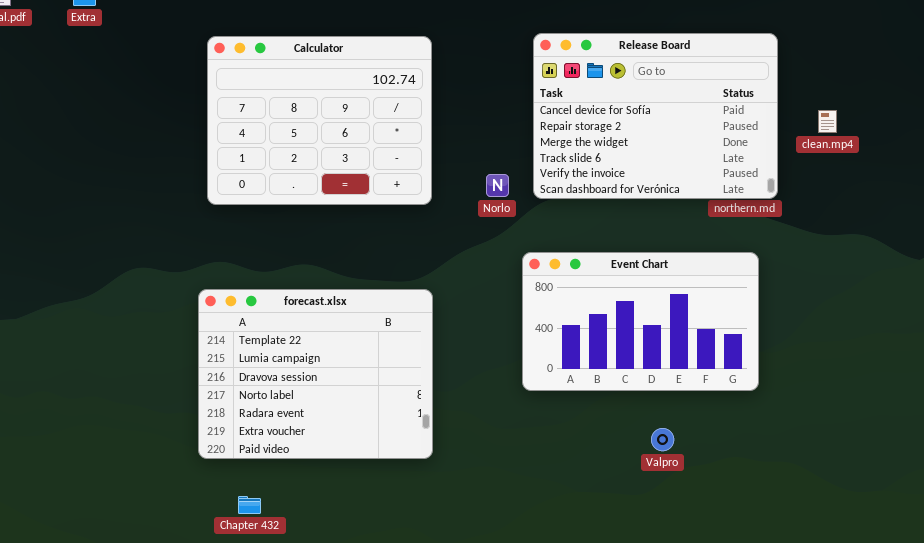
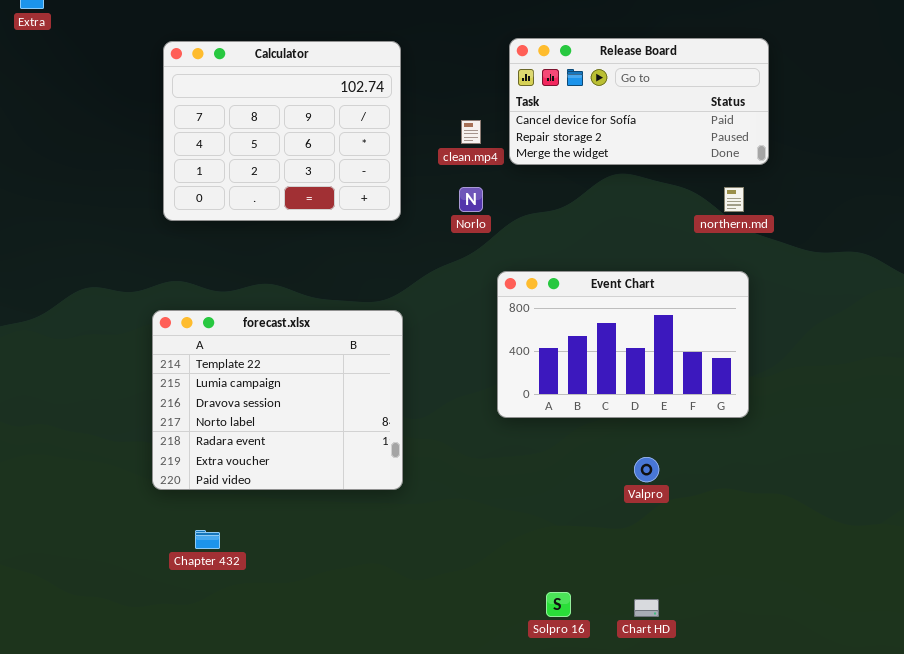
Release Board: [533,33,778,199] -> [509,38,769,165], resized
clean.mp4: [818,110,837,133] -> [461,120,481,144], moved

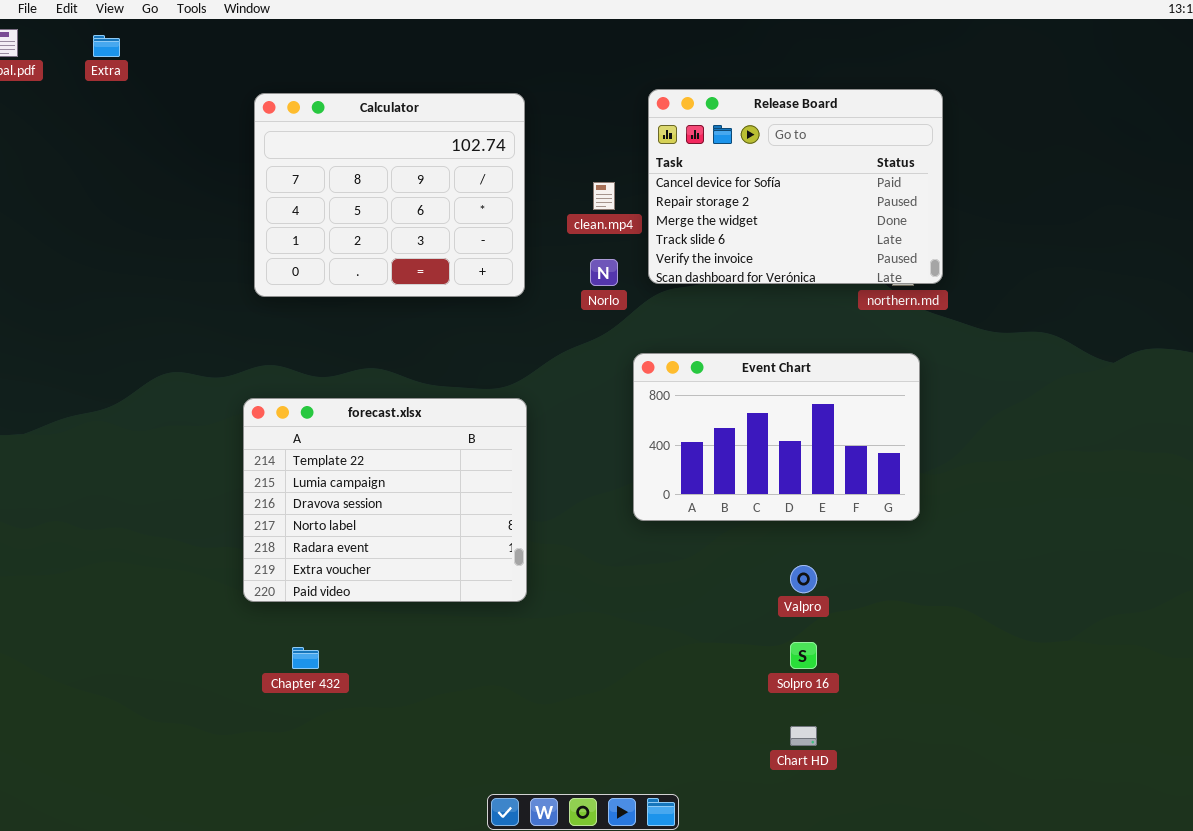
Release Board: [509,38,769,165] -> [648,89,943,284], resized
Solpro 16: [546,592,571,617] -> [790,642,817,669], moved

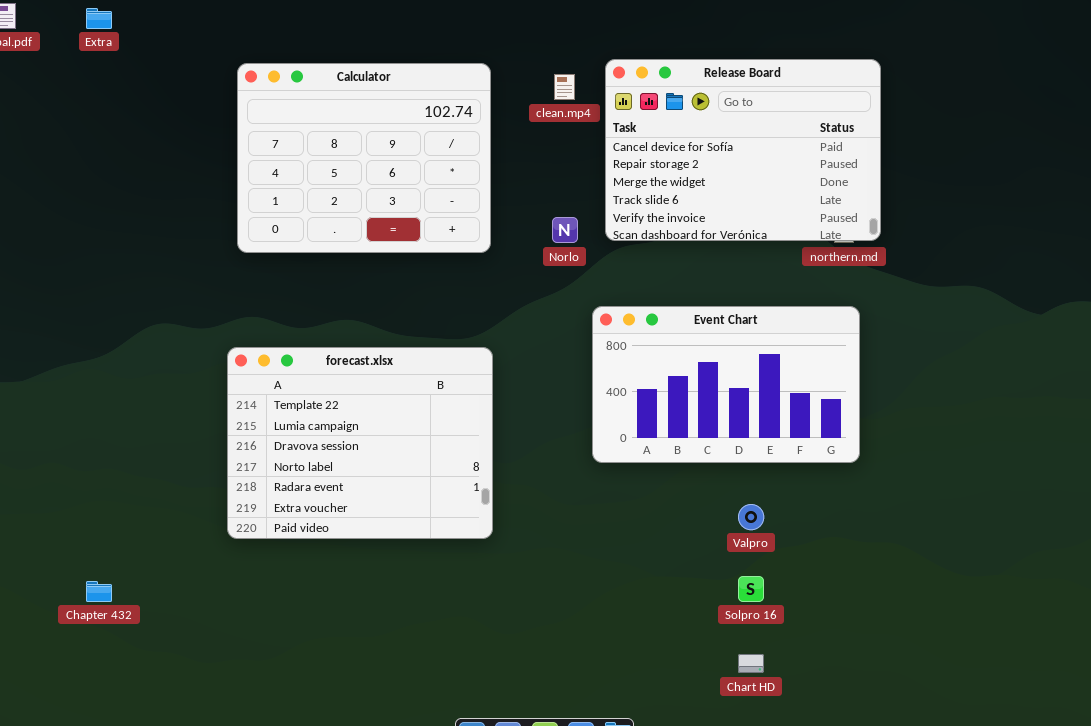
clean.mp4: [593,182,615,210] -> [554,74,575,100], moved
Chapter 432: [292,647,319,669] -> [86,581,112,602], moved

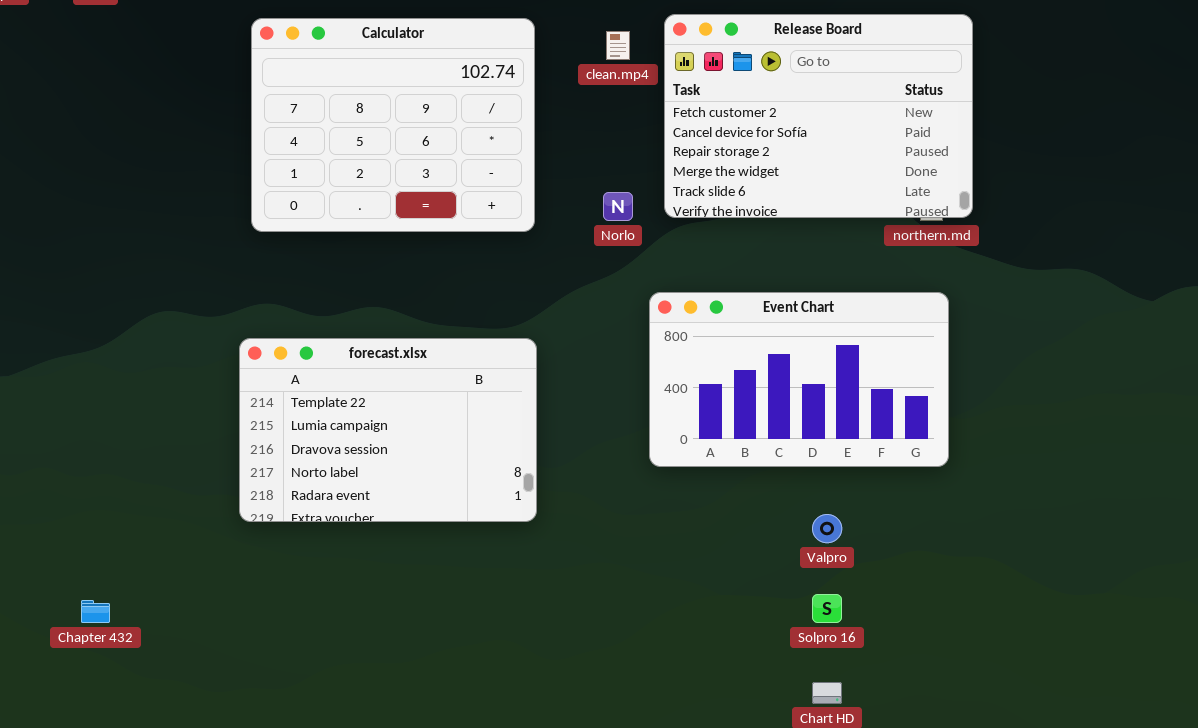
Release Board: [605,59,881,241] -> [664,14,973,218], scrolled up 1 row
forecast.xlsx: [227,347,493,539] -> [239,338,537,522], resized

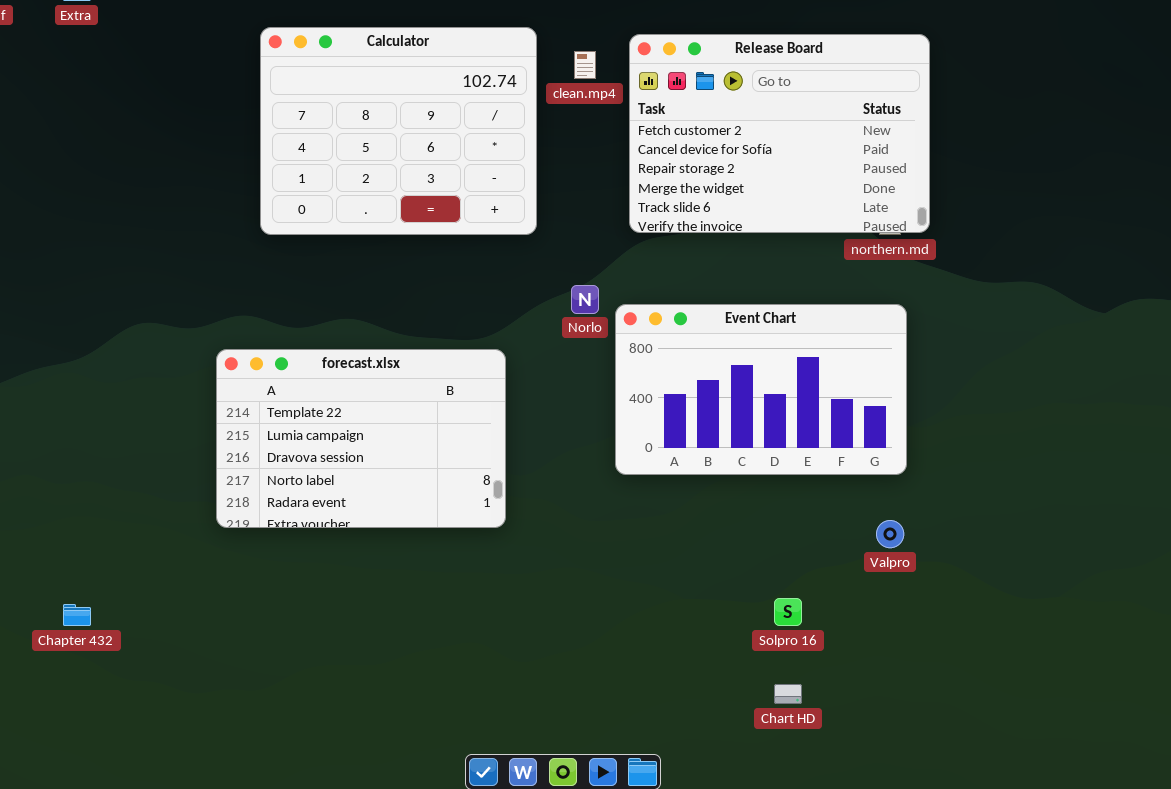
Calculator: [251,18,535,232] -> [260,27,537,235], moved
Norlo: [603,192,633,221] -> [571,285,599,314], moved
Valpro: [812,514,842,543] -> [876,520,904,548], moved

